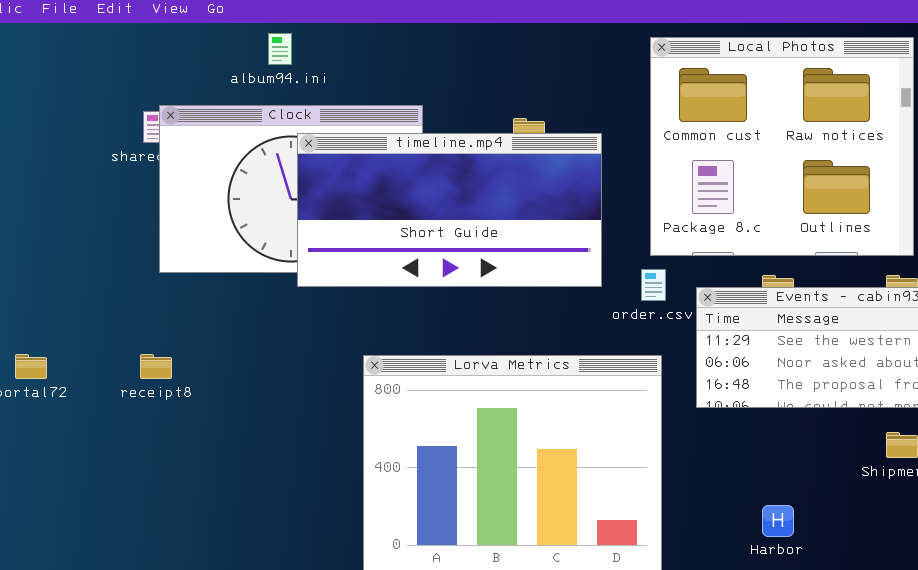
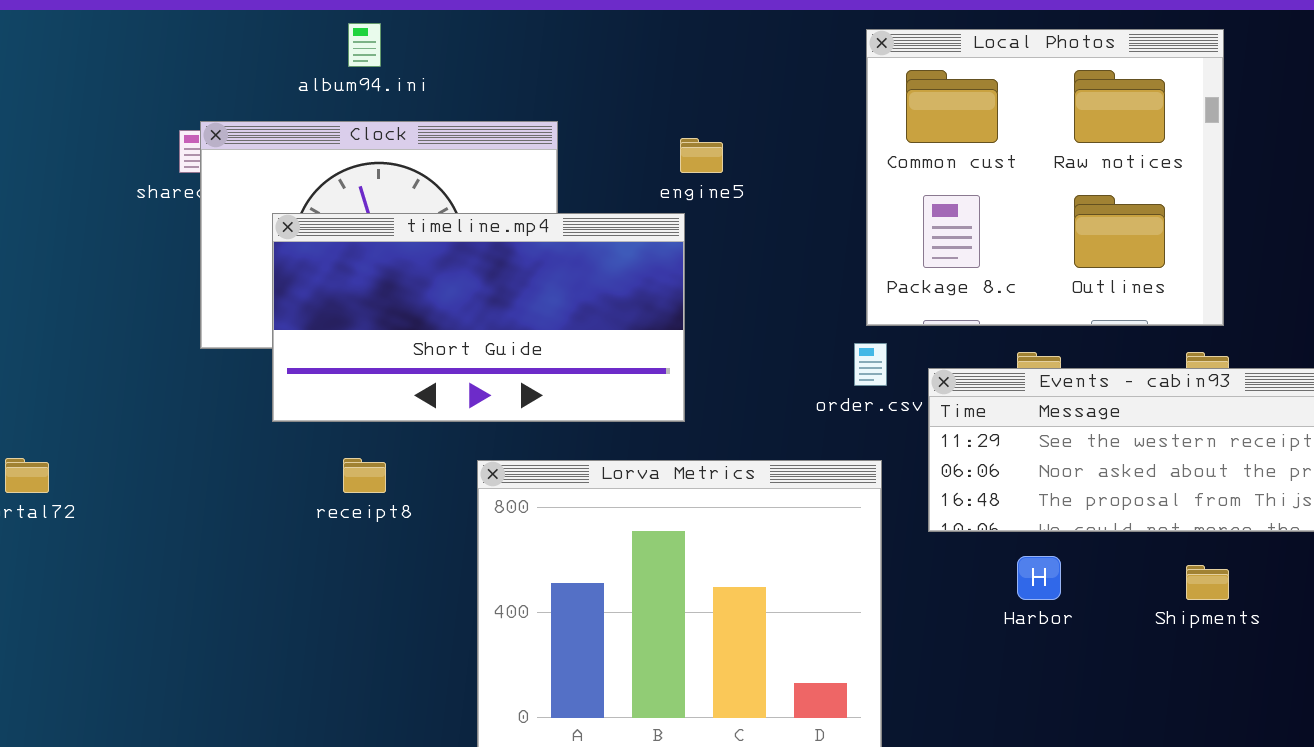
timeline.mp4: [297,133,602,287] -> [272,213,685,422], moved
receipt8: [140,354,172,379] -> [343,458,386,493], moved
Harbor: [762,505,794,537] -> [1017,556,1061,600], moved

